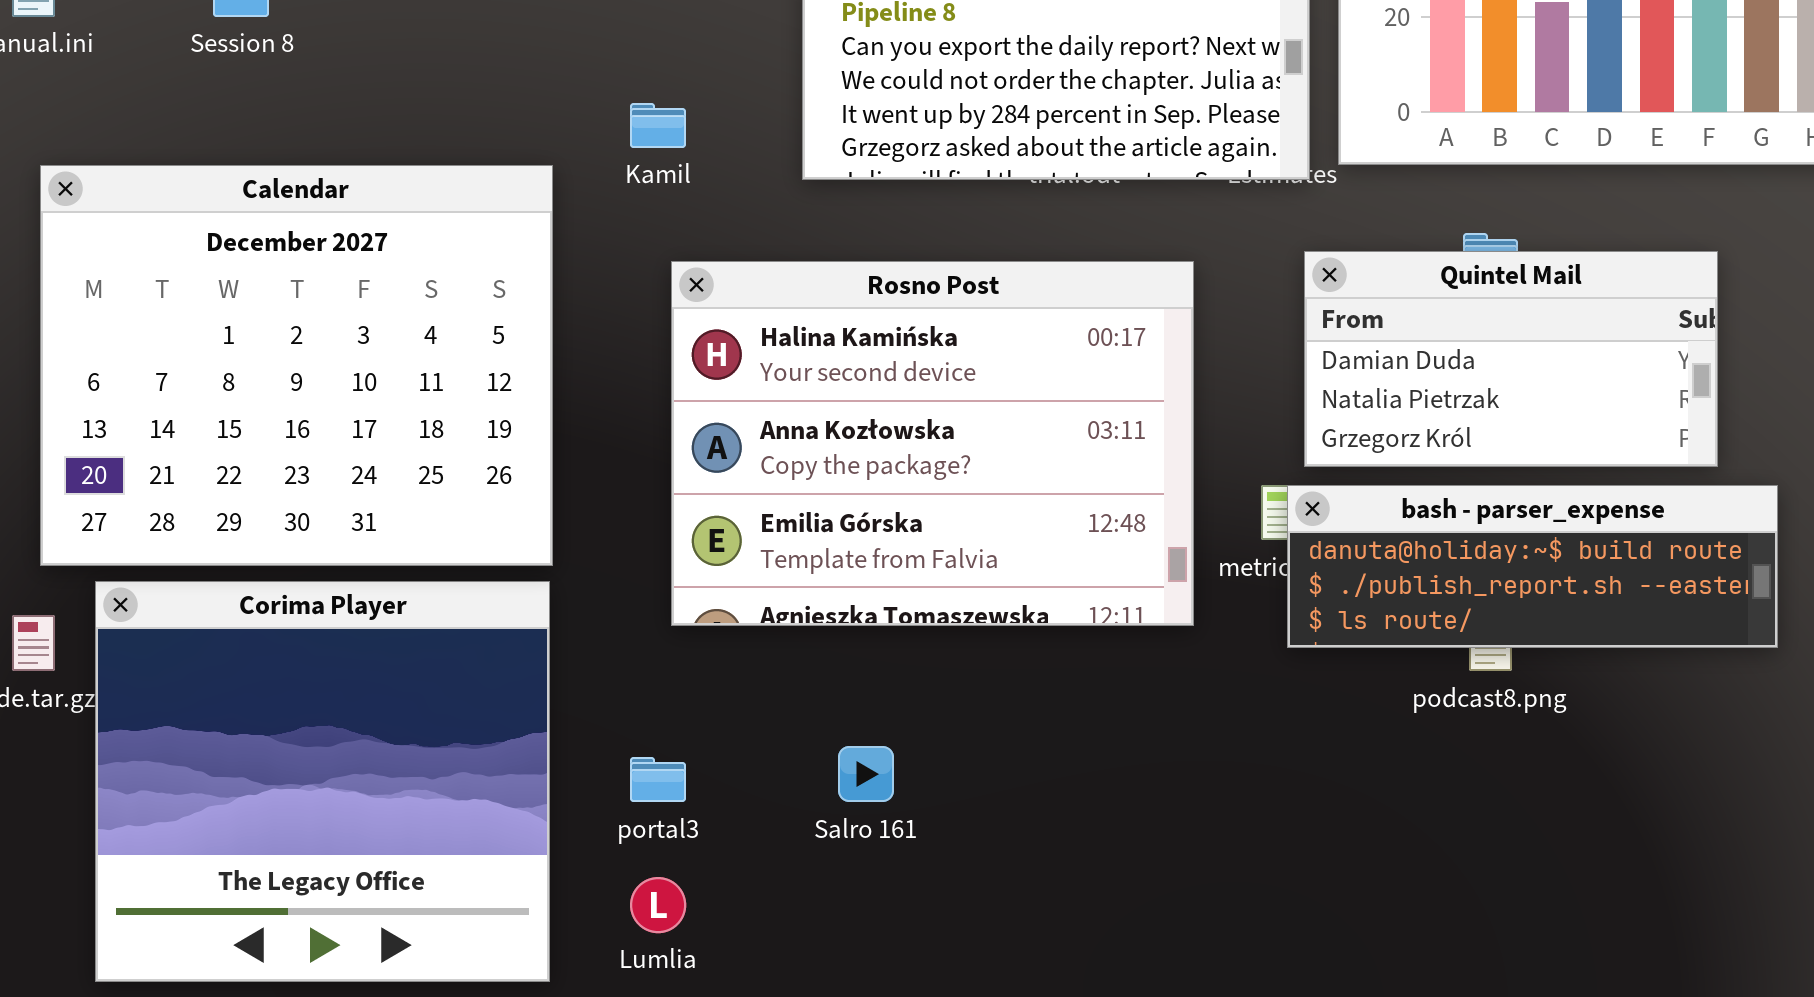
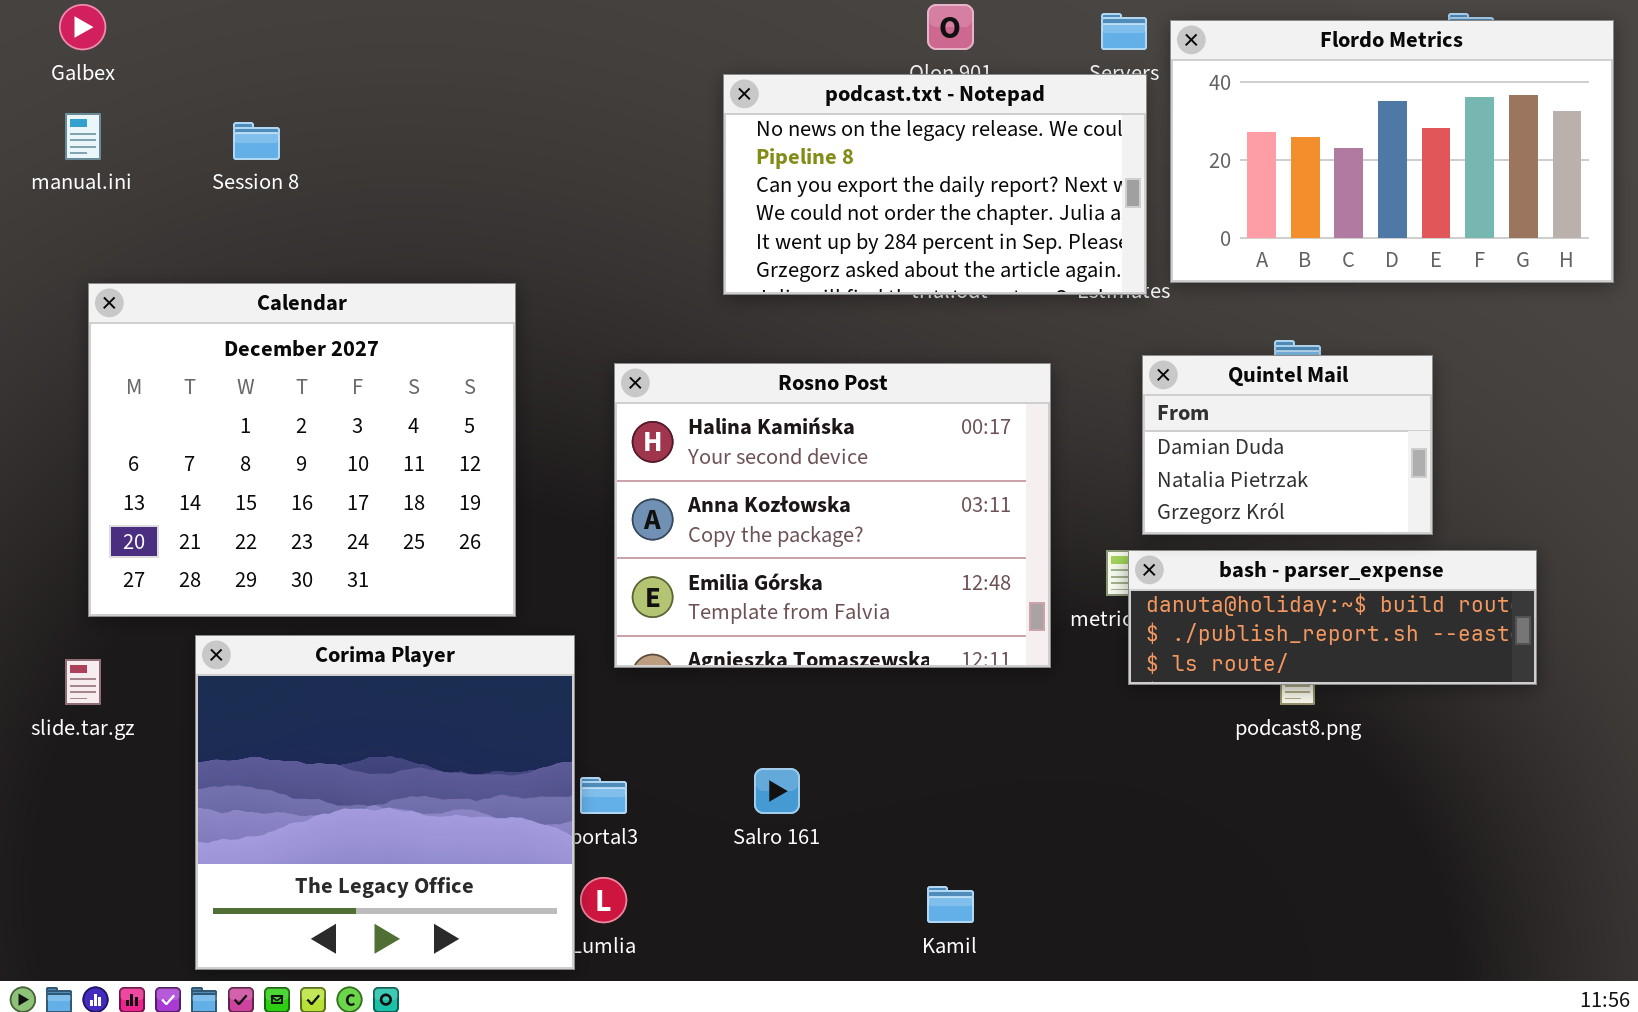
Kamil: [630,103,686,148] -> [927,886,974,923], moved
Quintel Mail: [1304,251,1718,467] -> [1142,355,1433,535], resized
Corima Player: [95,581,550,982] -> [195,635,575,970], moved

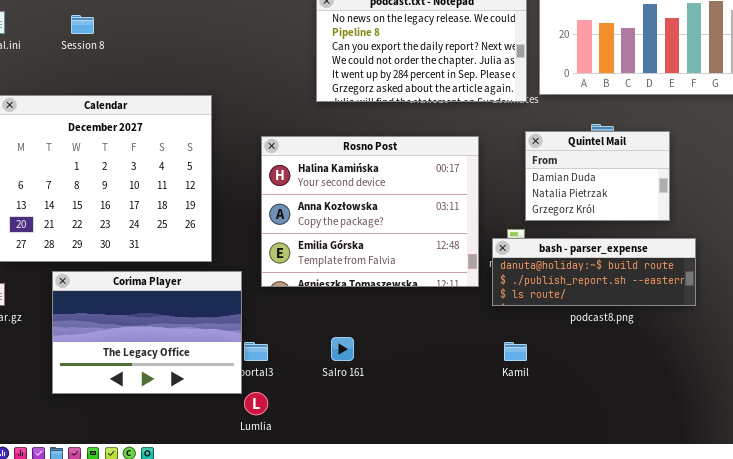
bash - parser_expense: [1128,550,1537,685] -> [492,238,696,306], moved
Corima Player: [195,635,575,970] -> [52,271,242,394], resized
Kamil: [927,886,974,923] -> [504,342,527,361], moved

